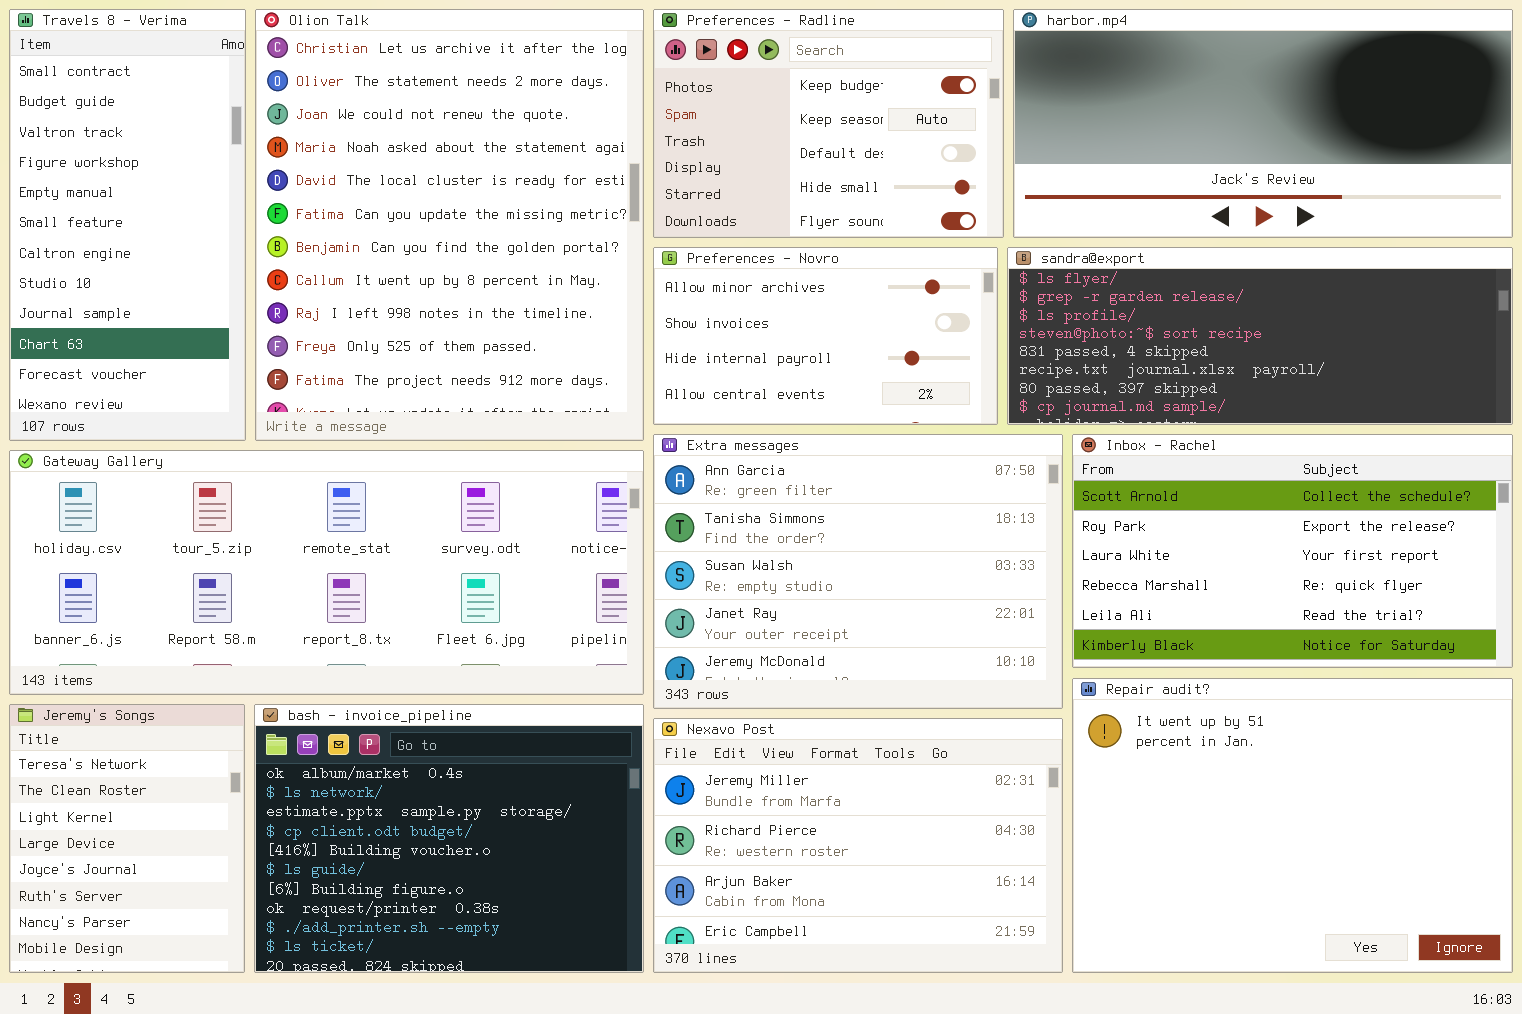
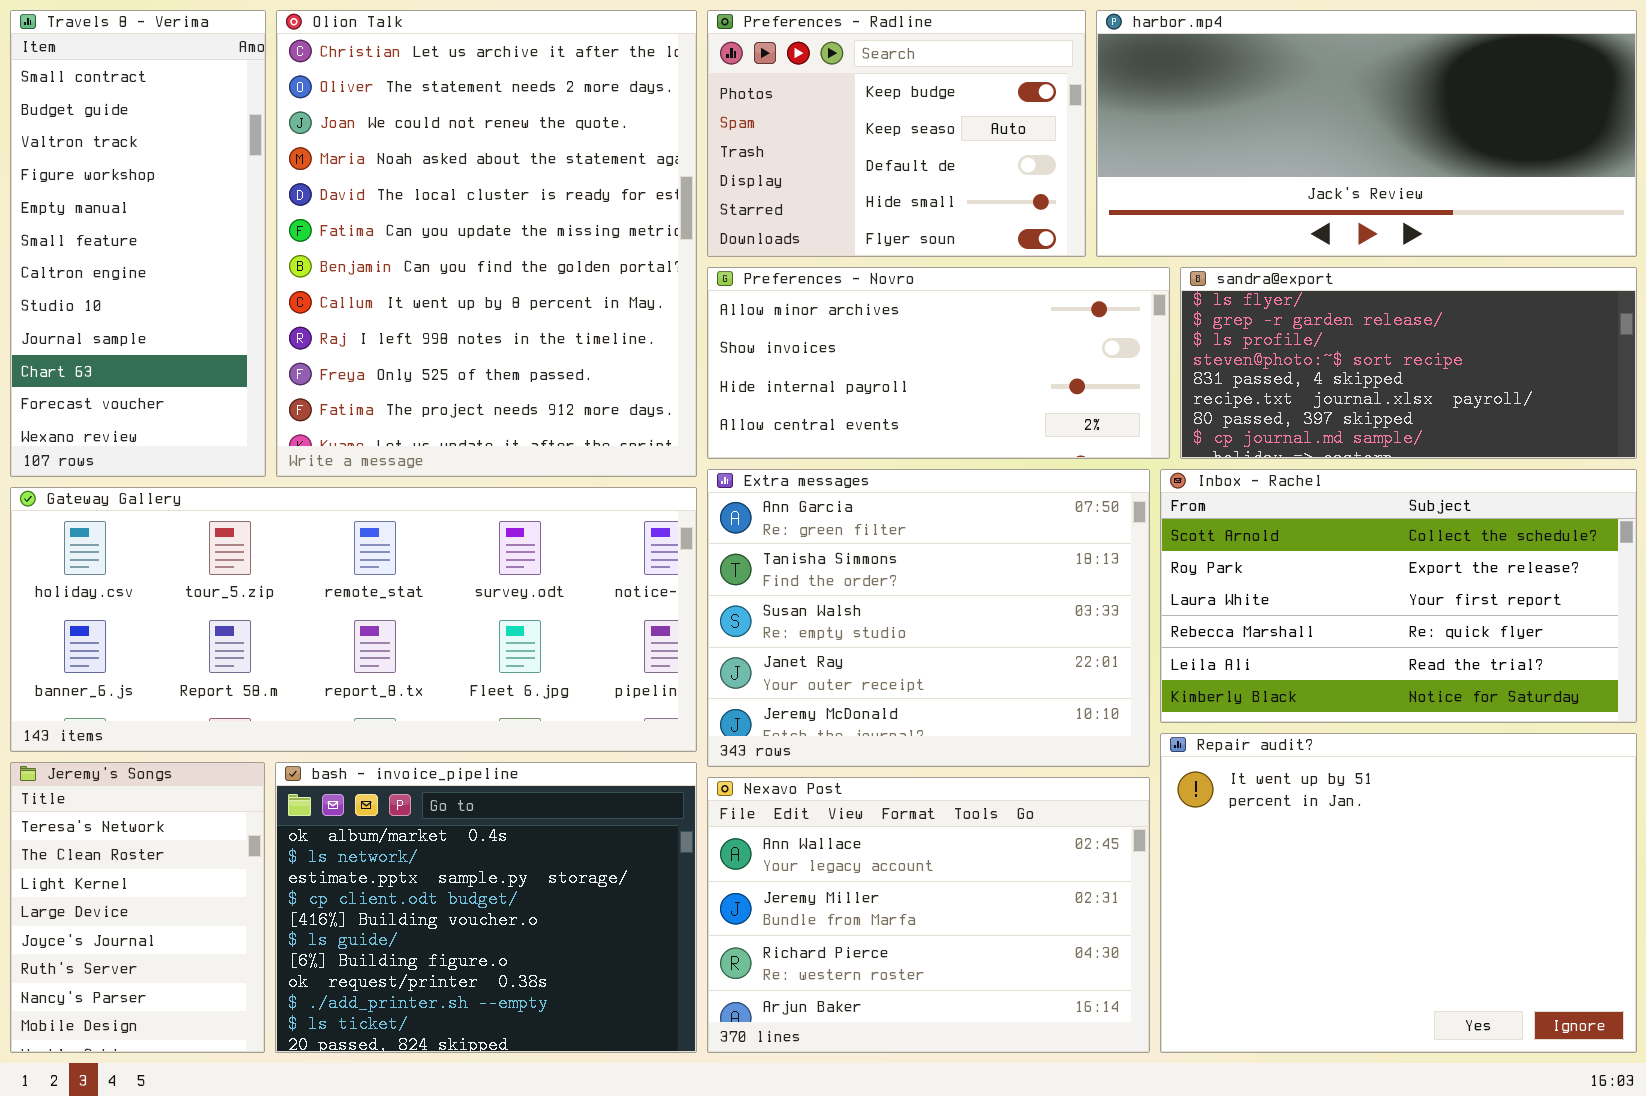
Preferences - Novro: [653,247,998,425] -> [707,267,1170,459], resized
sandra@export: [1007,247,1513,425] -> [1180,267,1637,459], resized
Nexavo Post: [653,718,1063,973] -> [707,777,1150,1053], scrolled up 1 row

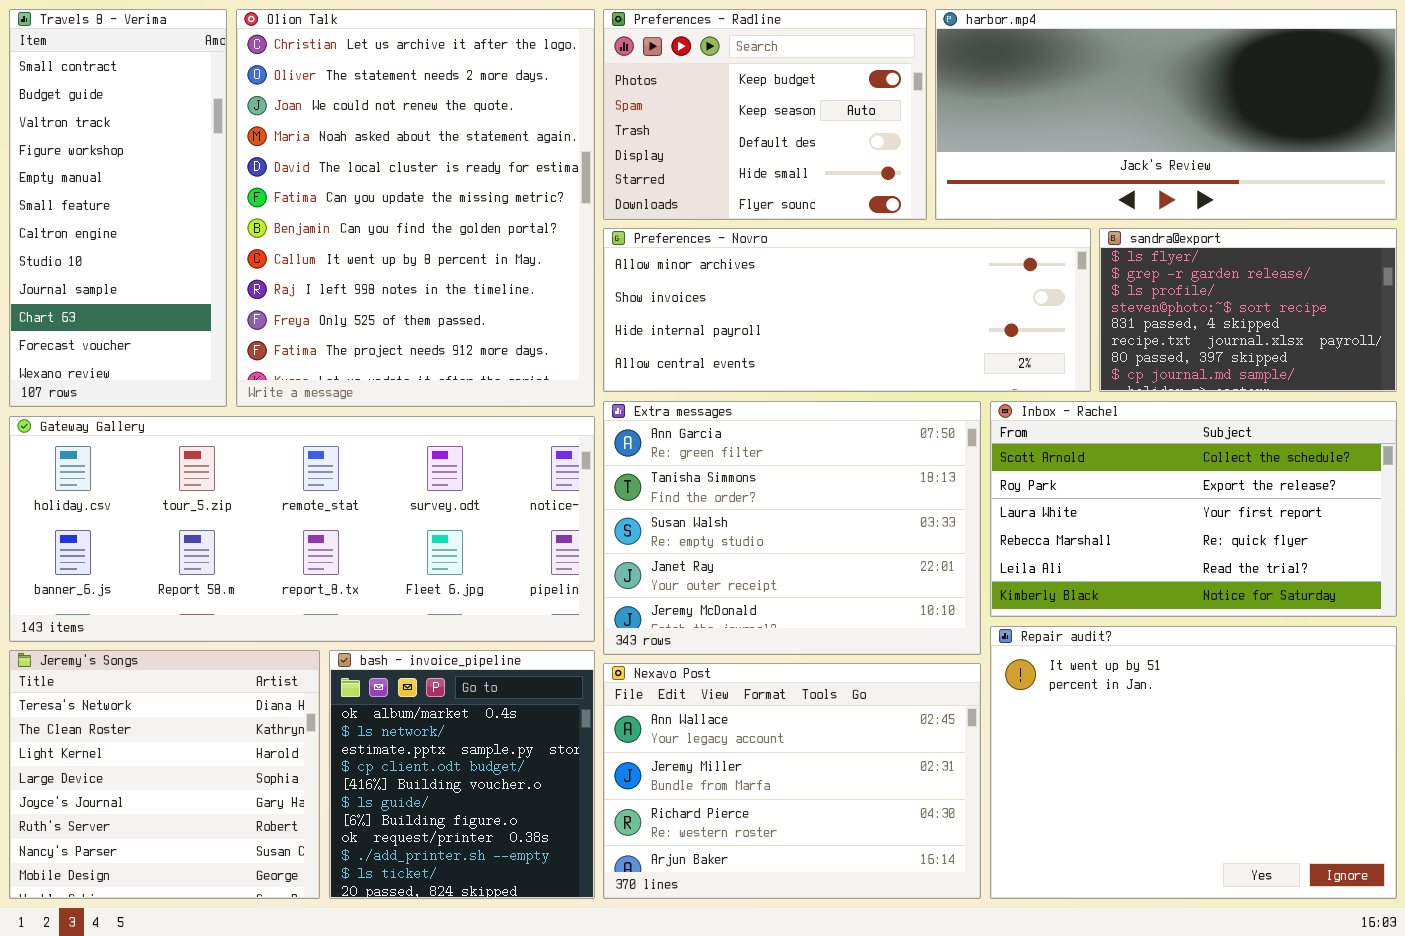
Preferences - Novro: [707,267,1170,459] -> [603,228,1091,392], resized
sandra@export: [1180,267,1637,459] -> [1099,228,1397,392], resized
Jeremy's Songs: [10,762,265,1053] -> [9,650,320,899], resized
bash - invoice_pipeline: [275,762,697,1053] -> [329,650,595,899], resized

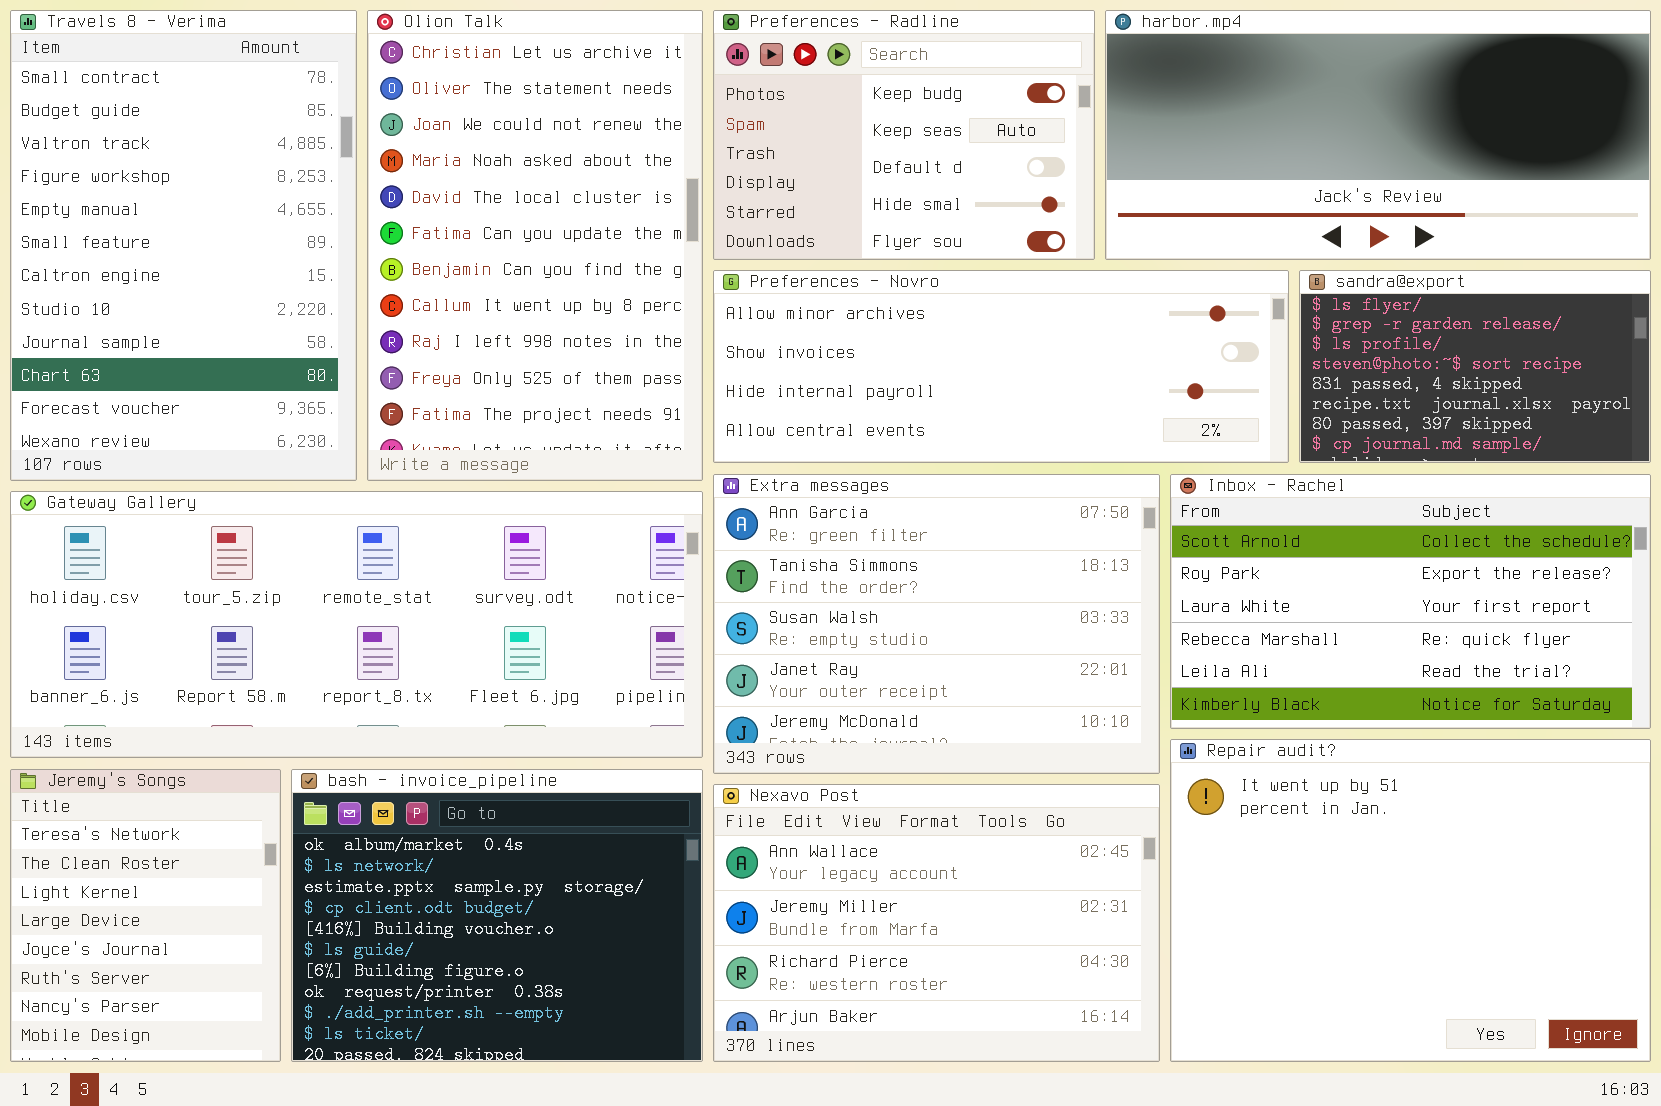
Travels 8 - Verima: [9,9,227,407] -> [10,10,357,481], resized
Olion Talk: [236,9,595,407] -> [367,10,703,481], resized
Jeremy's Songs: [9,650,320,899] -> [10,769,281,1062], resized
bash - invoice_pipeline: [329,650,595,899] -> [291,769,703,1062], resized

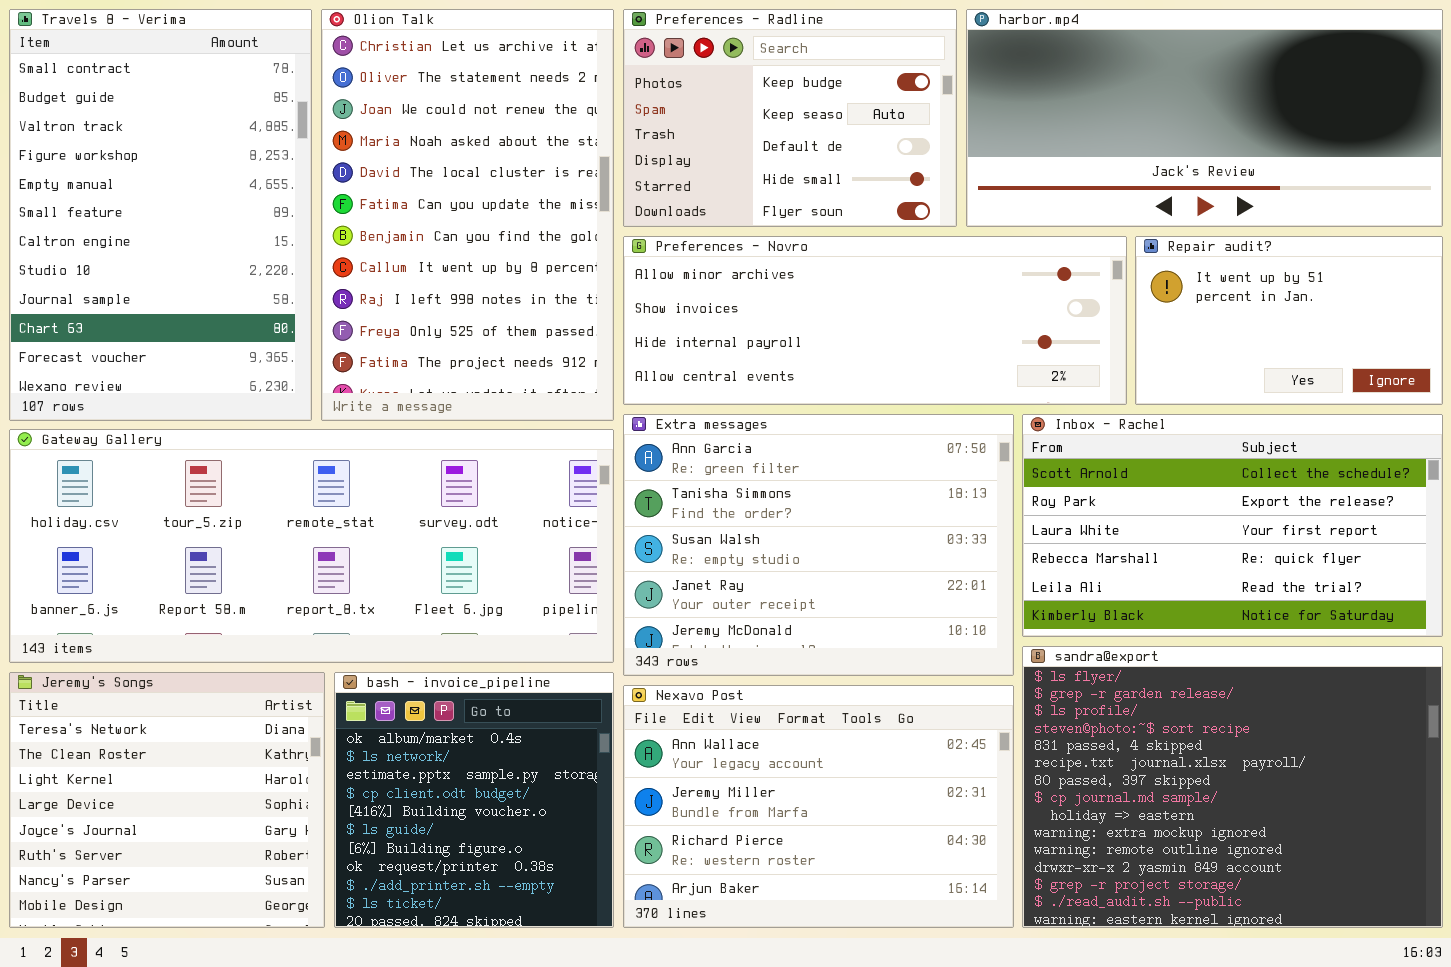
sandra@export: [1299,270,1651,463] -> [1022,646,1443,928], moved, resized
Repair audit?: [1170,739,1651,1062] -> [1135,236,1443,405], moved, resized
Jeremy's Songs: [10,769,281,1062] -> [9,672,325,928], resized
bash - invoice_pipeline: [291,769,703,1062] -> [334,672,614,928], resized

